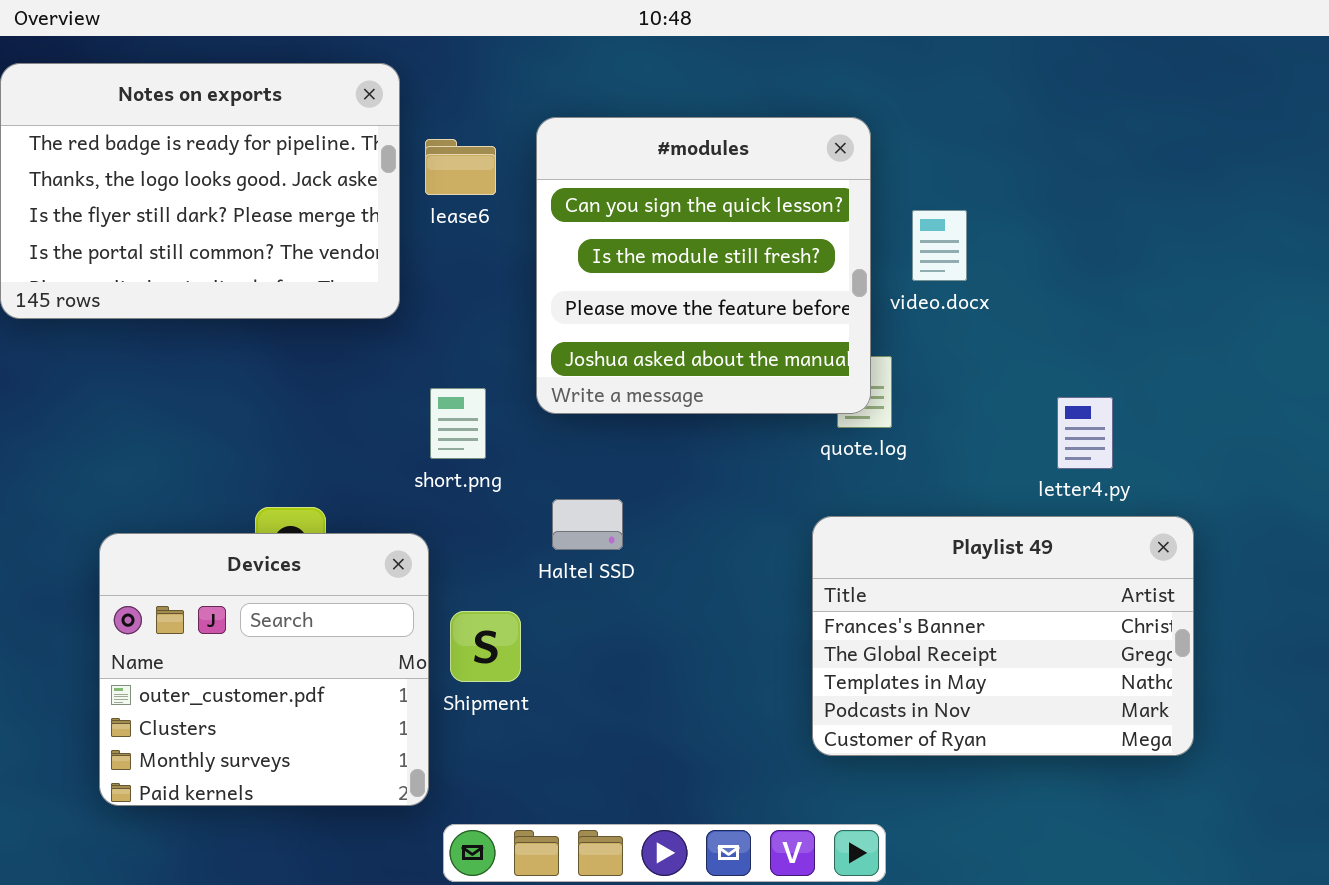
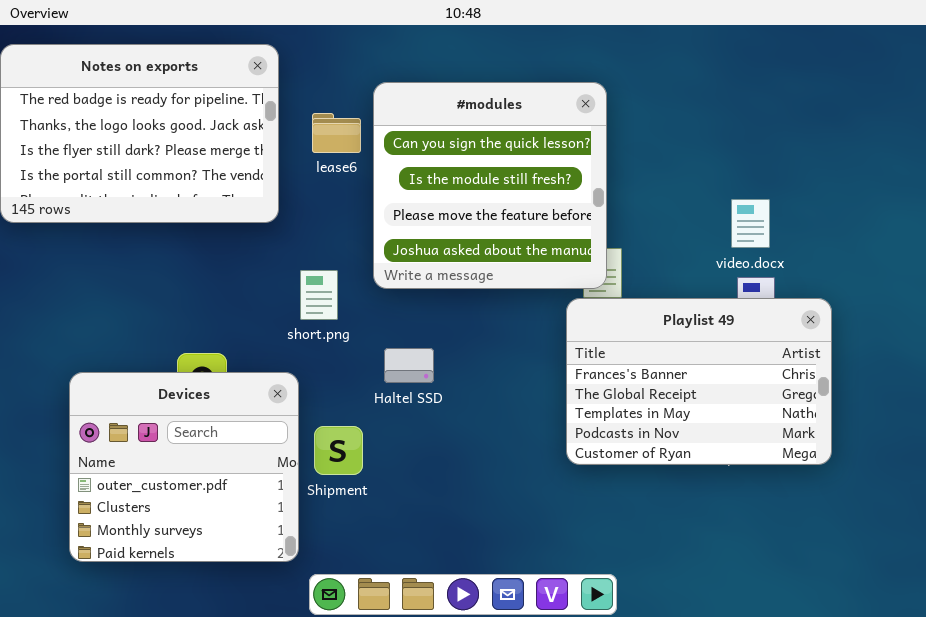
lease6: [425,139,496,195] -> [312,113,361,153], moved
video.docx: [912,210,967,281] -> [731,199,770,248], moved
Playlist 49: [812,516,1194,756] -> [566,298,832,465], moved

